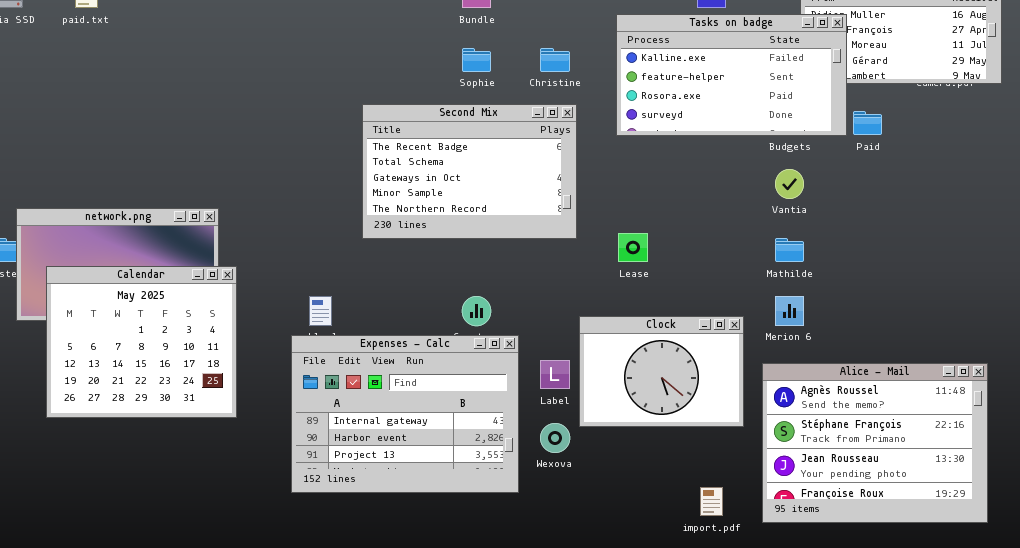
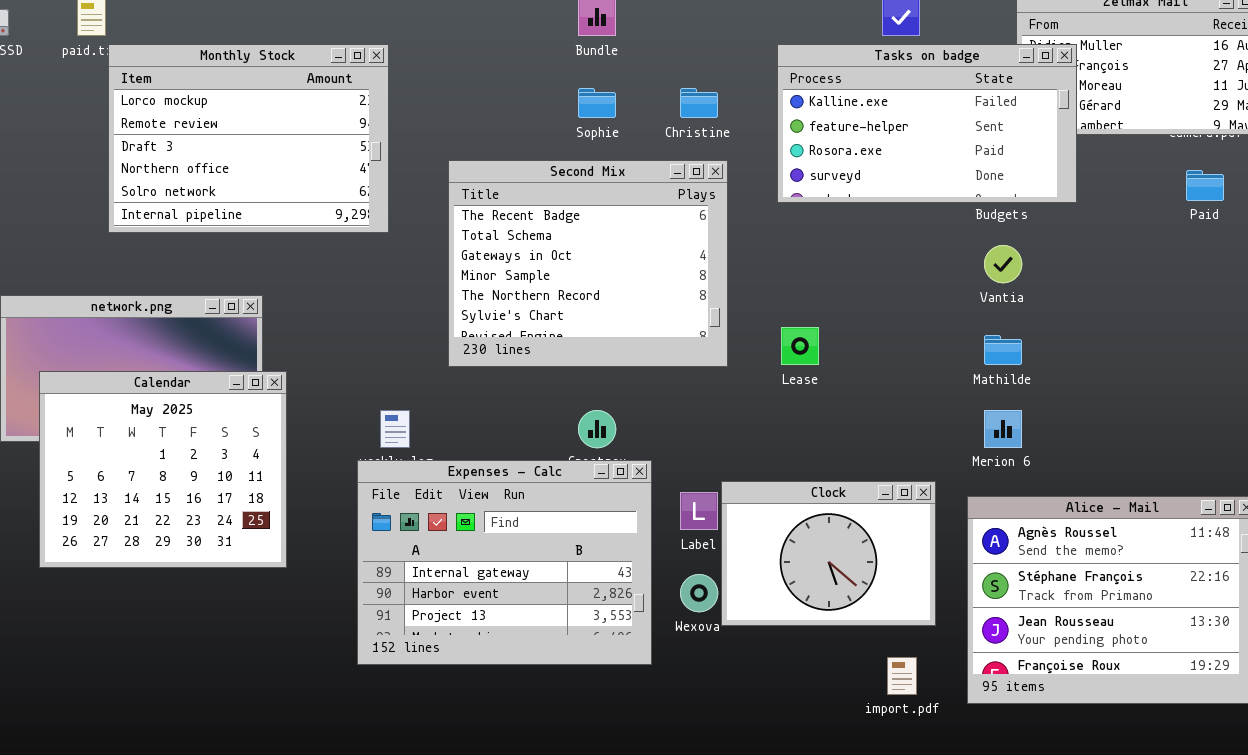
Monthly Stock: none -> [108,44,389,233], opened
Second Mix: [362,104,577,239] -> [448,160,728,367], resized
Paid: [853,111,882,135] -> [1186,170,1224,201], moved
Clock: [579,316,744,427] -> [721,481,936,626], moved

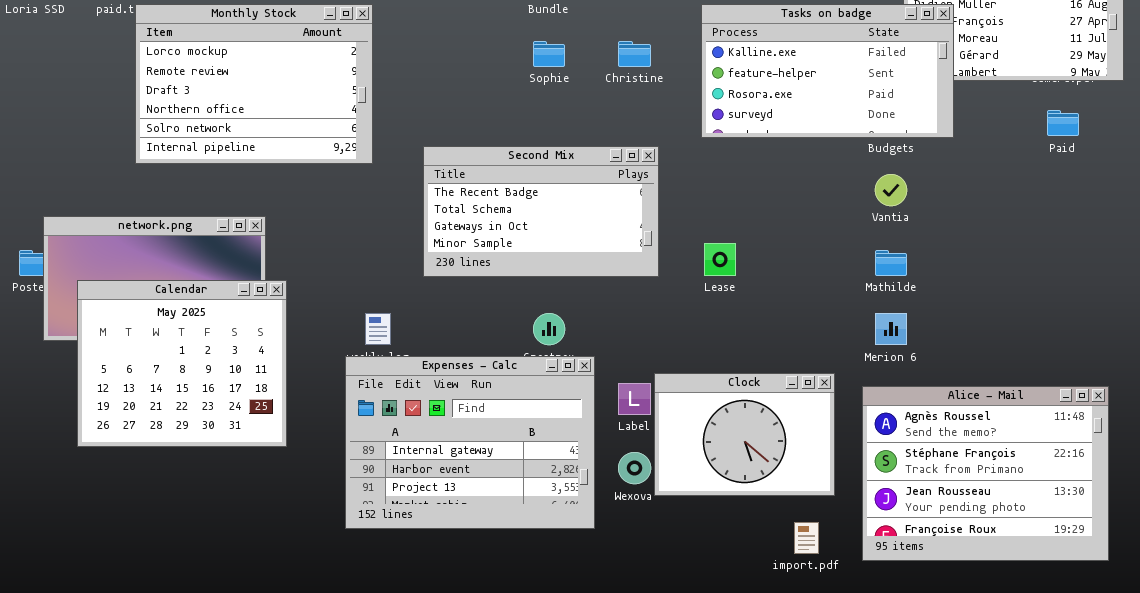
Second Mix: [448,160,728,367] -> [423,146,659,277], resized

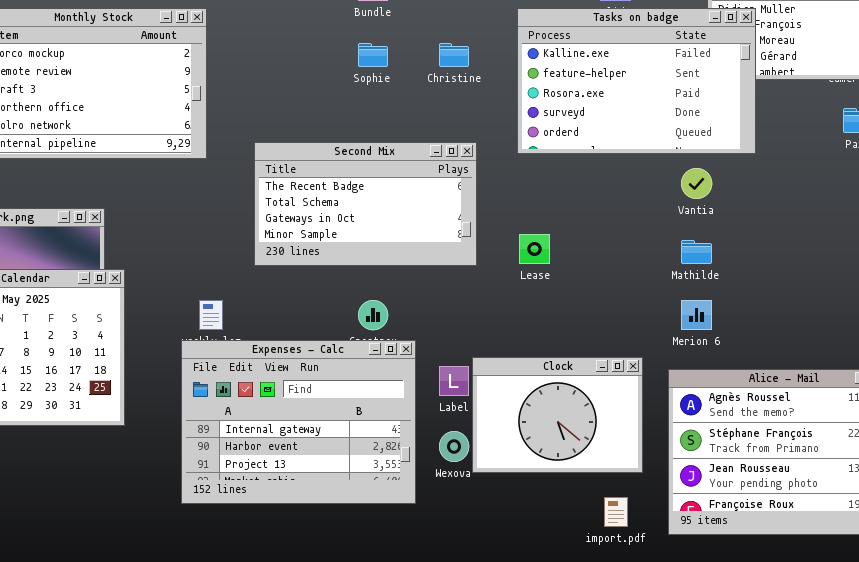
Tasks on badge: [701,4,954,138] -> [517,8,756,154], resized

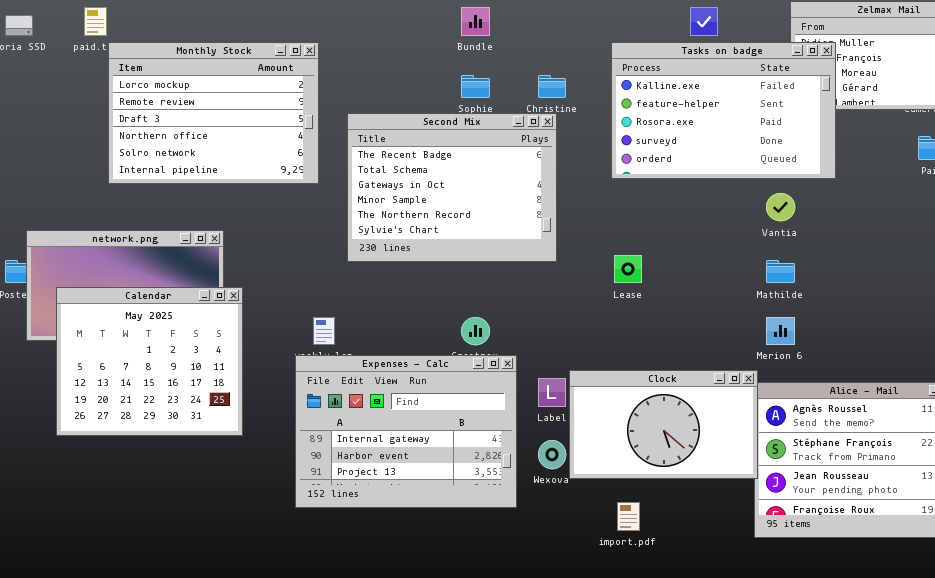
Second Mix: [254,142,477,266] -> [347,113,557,262], moved, resized
Clock: [472,357,643,473] -> [569,370,758,479], resized
import.pdf: [604,497,628,527] -> [617,502,640,531], moved

